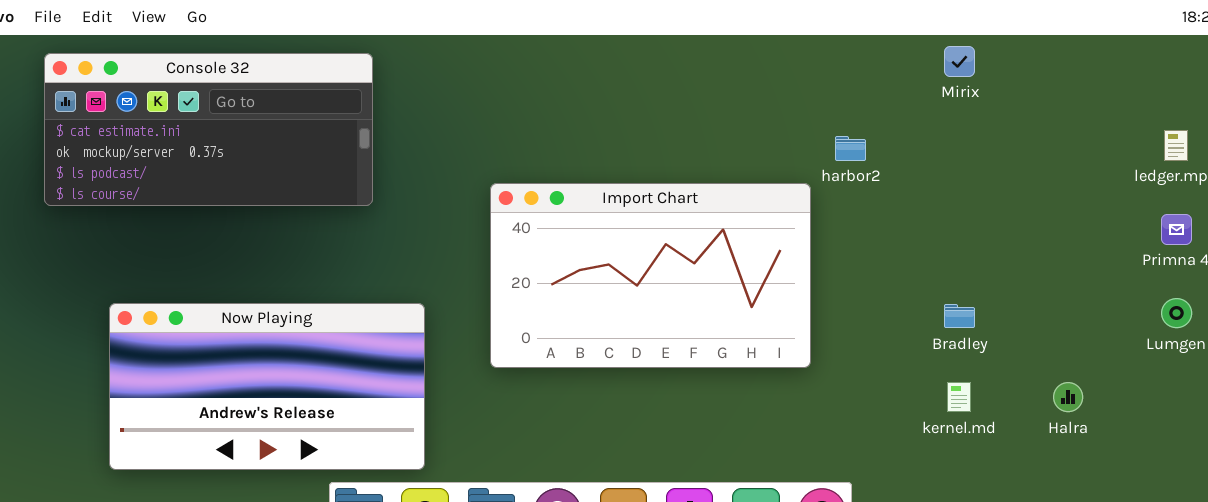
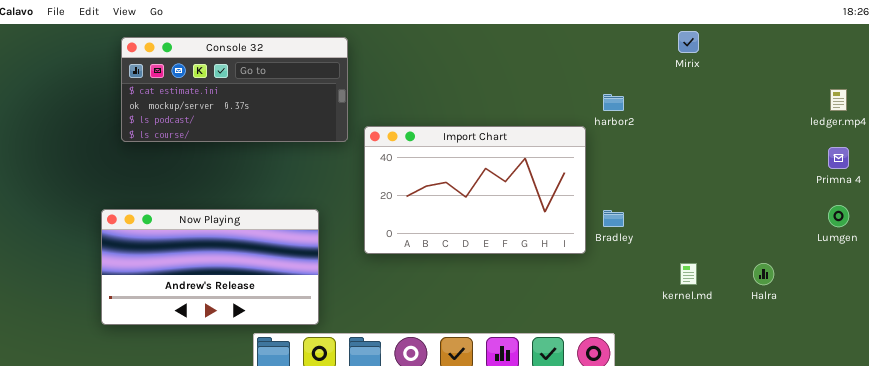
Console 32: [44,53,373,206] -> [121,37,348,142], moved
Bradley: [944,304,975,328] -> [603,210,624,227], moved

